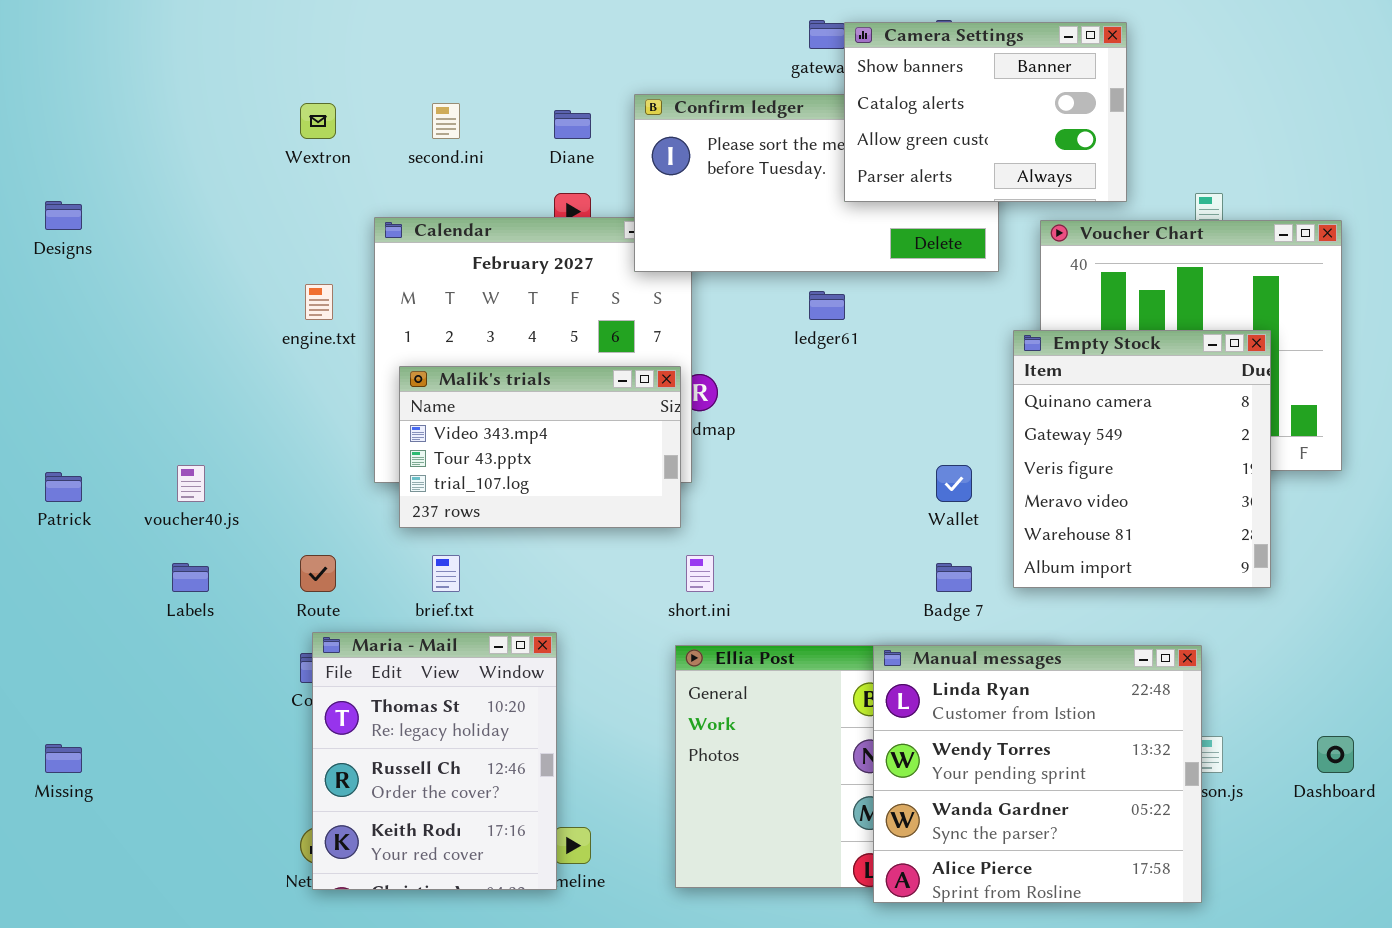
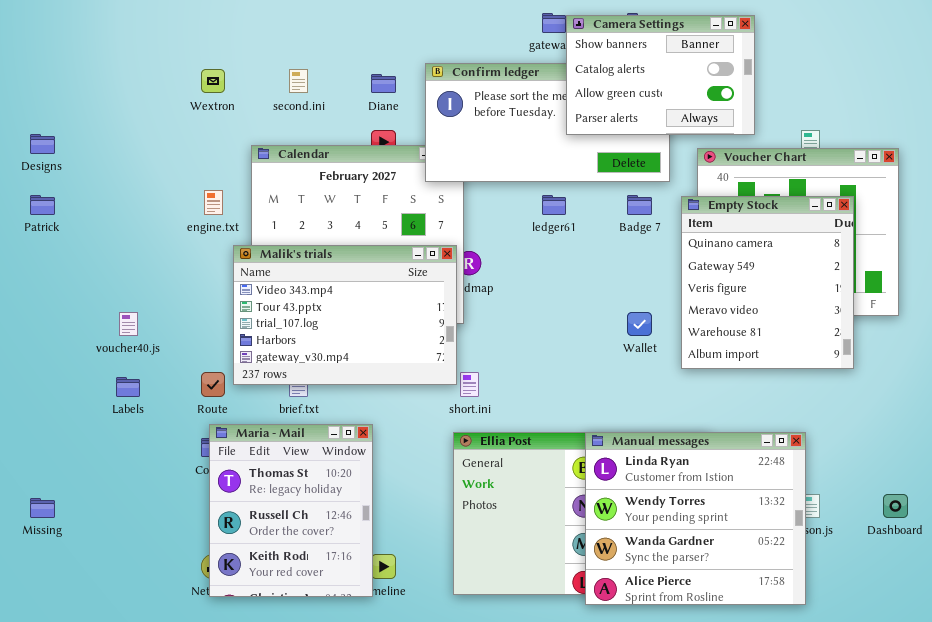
Empty Stock: [1013,330,1271,588] -> [681,196,854,369], moved
Malik's trials: [399,366,681,528] -> [233,245,457,385], resized
Patrick: [45,472,82,502] -> [30,195,55,215], moved
Badge 7: [936,563,972,592] -> [627,195,652,215], moved

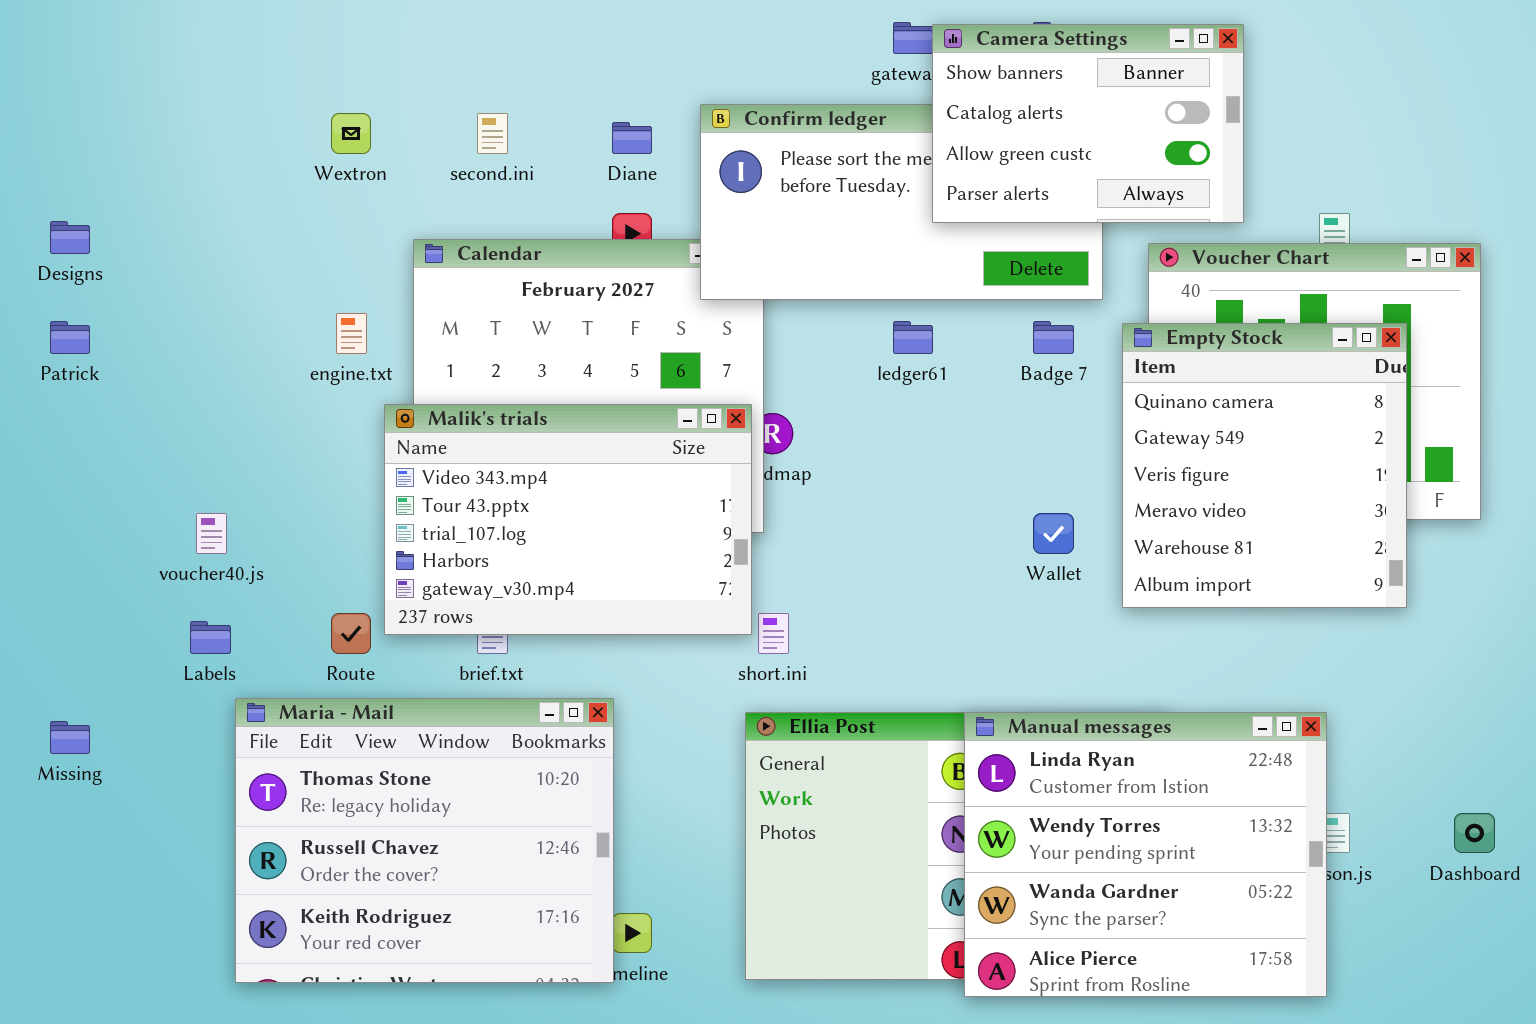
Maria - Mail: [209,424,373,597] -> [235,698,614,983], resized
Missing: [30,498,55,518] -> [50,721,90,754], moved

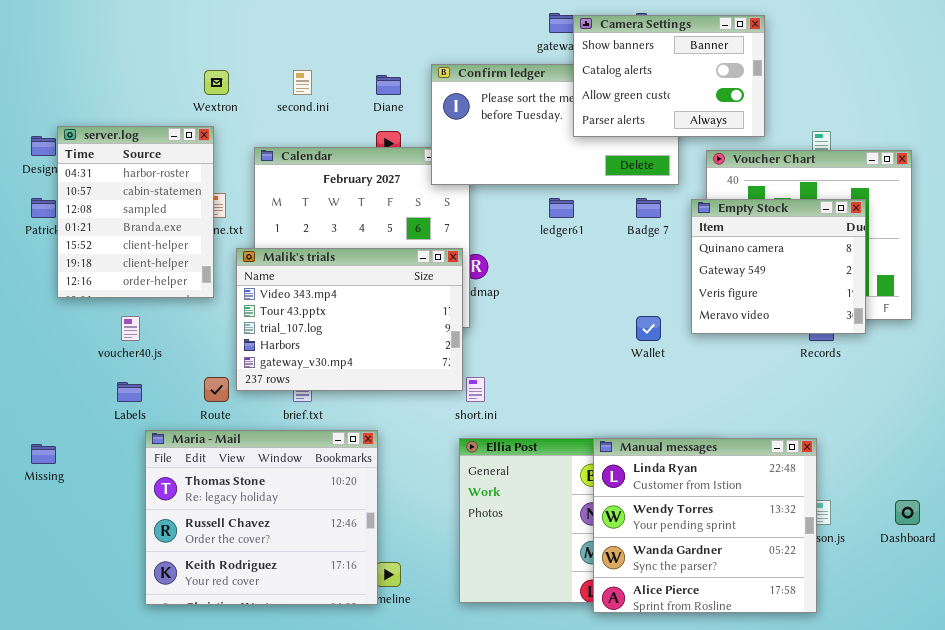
server.log: none -> [57,126,214,298], opened
Empty Stock: [1122,323,1407,608] -> [691,199,866,334], resized

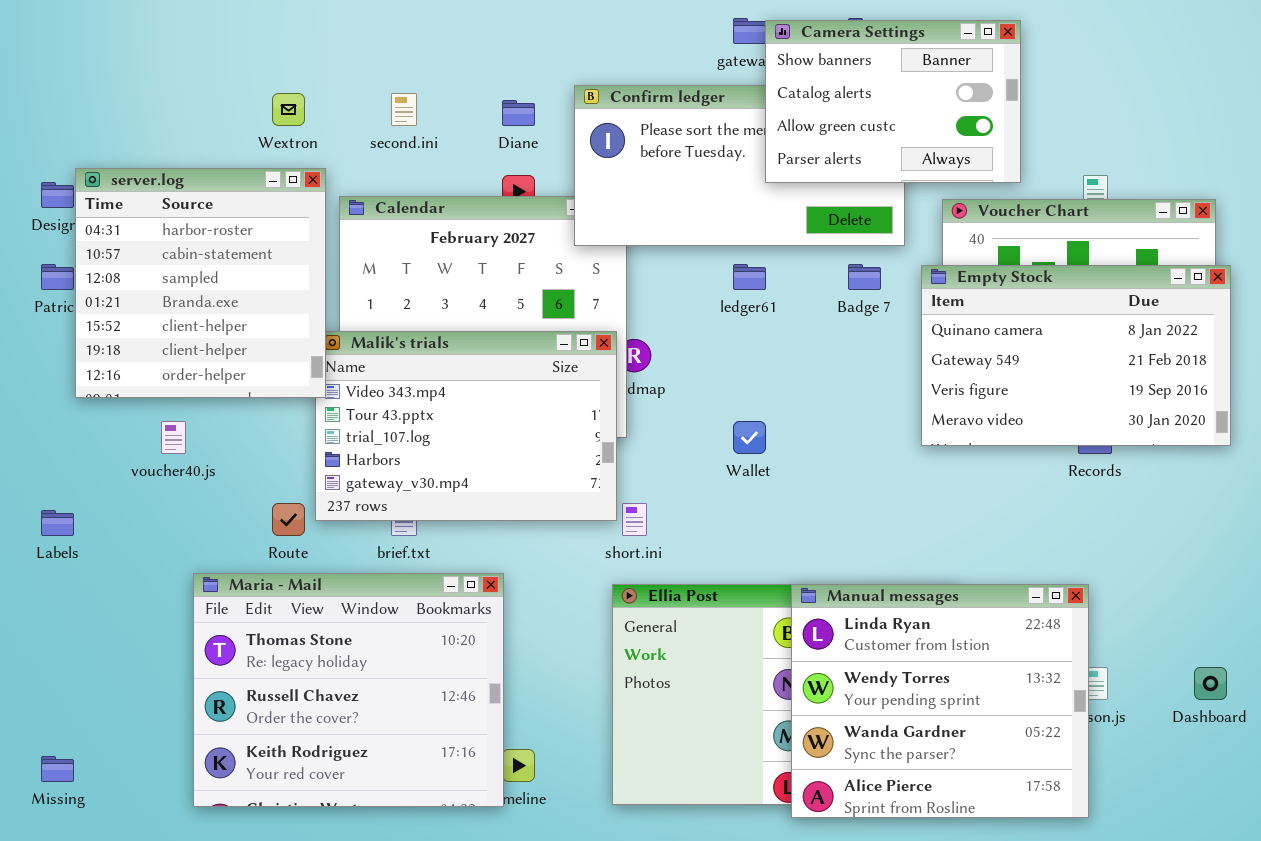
server.log: [57,126,214,298] -> [75,168,326,398], resized
Empty Stock: [691,199,866,334] -> [921,265,1231,446], resized
Wallet: [636,316,661,341] -> [733,421,766,454], moved
Labels: [117,382,142,402] -> [41,510,74,536], moved
Missing: [31,444,56,464] -> [41,756,74,782], moved

